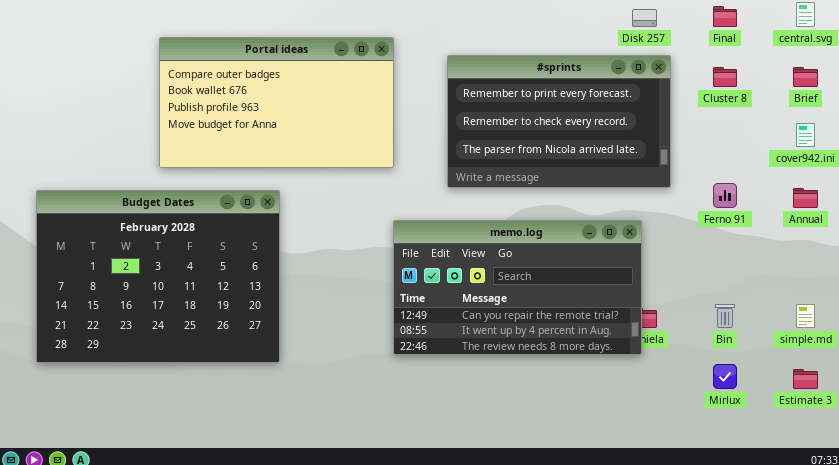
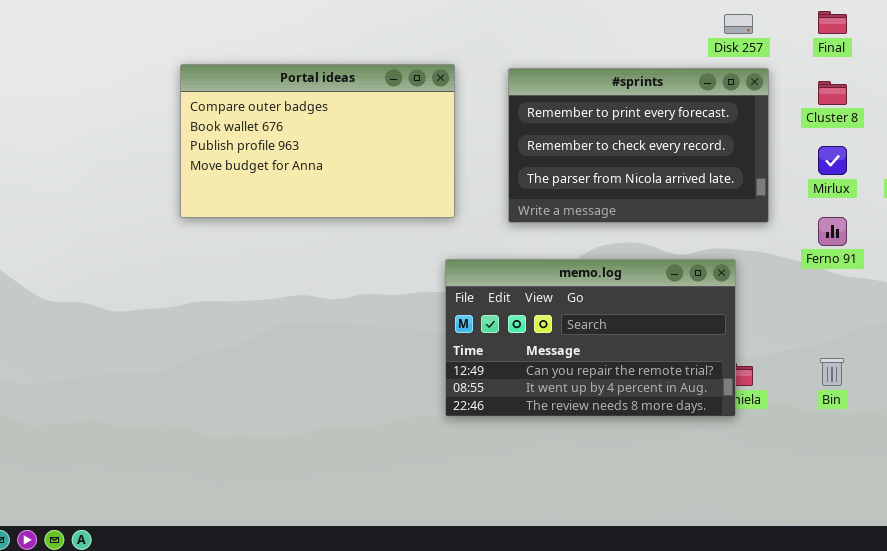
Portal ideas: [159,37,394,168] -> [180,64,455,218], moved
Budget Dates: [36,190,280,363] -> none, closed
Mirlux: [713,364,737,389] -> [818,146,847,175], moved

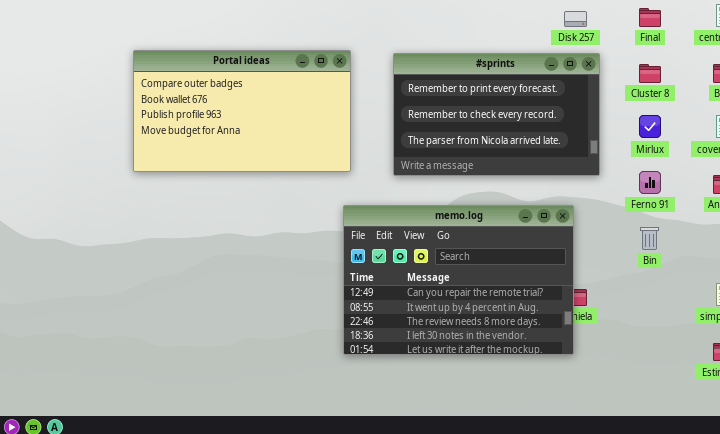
memo.log: [445,259,736,417] -> [343,205,574,355], resized
Bin: [820,358,844,386] -> [640,227,659,250], moved

